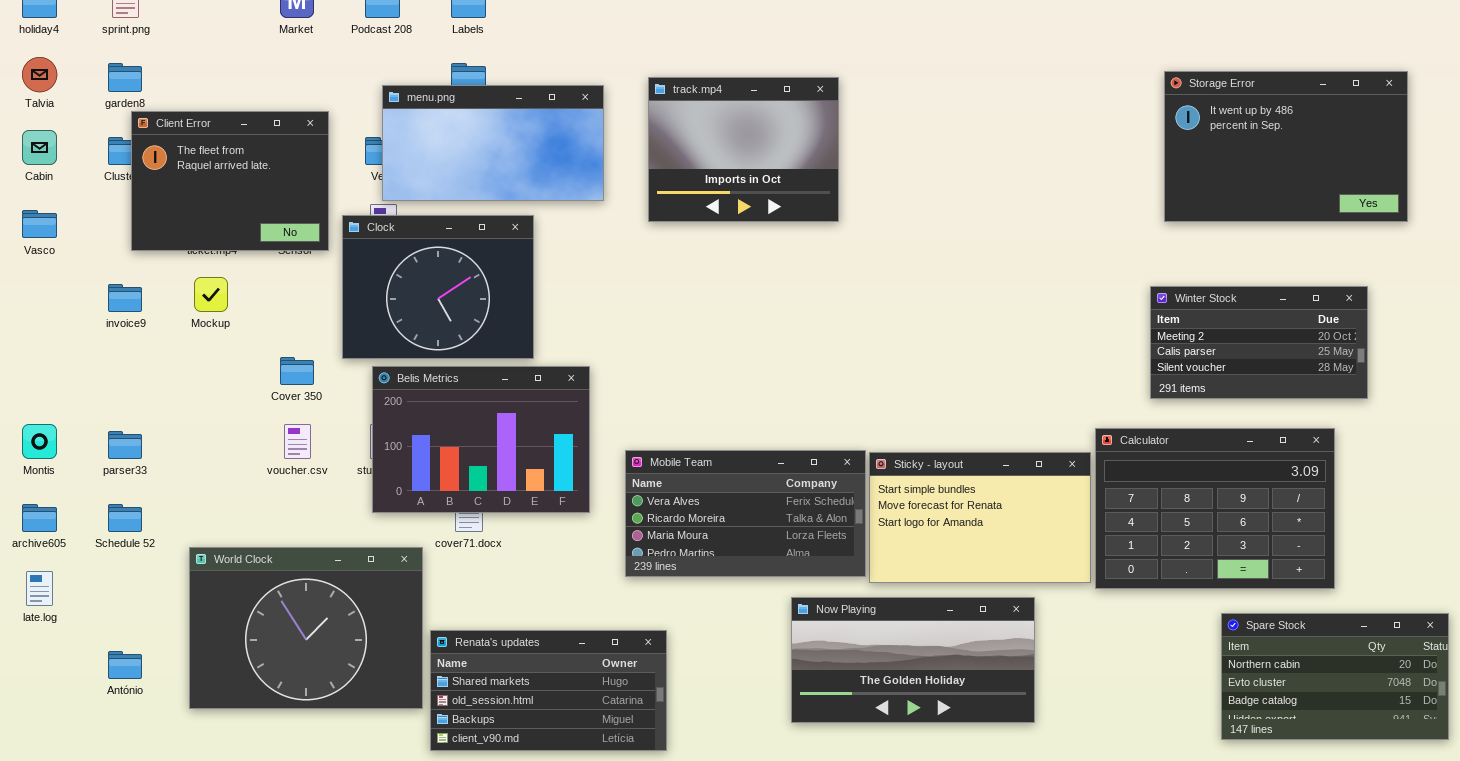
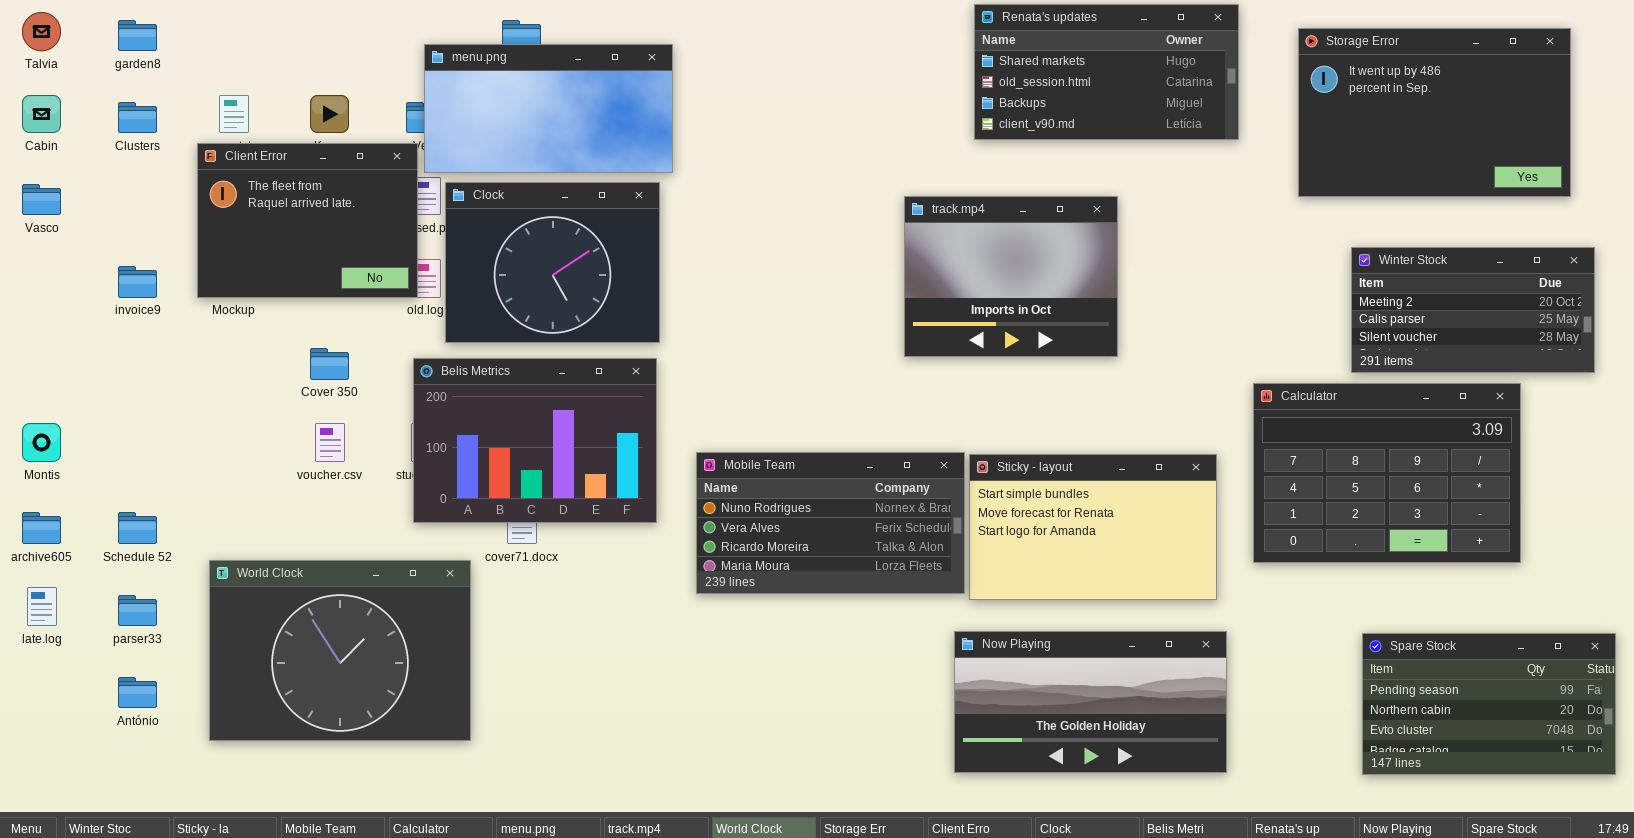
track.mp4: [648,77,839,222] -> [904,196,1118,357], moved
Client Error: [131,111,329,251] -> [197,143,418,298], moved
Clock: [342,215,534,359] -> [445,182,660,343], moved
Winter Stock: [1150,286,1368,399] -> [1351,247,1595,373], moved
Calculator: [1095,428,1335,589] -> [1253,383,1521,563], moved
parser33: [108,431,142,459] -> [118,595,157,626], moved
Mobile Team: [625,450,866,577] -> [696,452,965,594], scrolled up 1 row
Now Playing: [791,597,1035,723] -> [954,631,1227,773], moved
Spare Stock: [1221,613,1449,740] -> [1362,633,1616,775], scrolled up 1 row
Renata's updates: [430,630,667,751] -> [974,4,1239,140], moved

